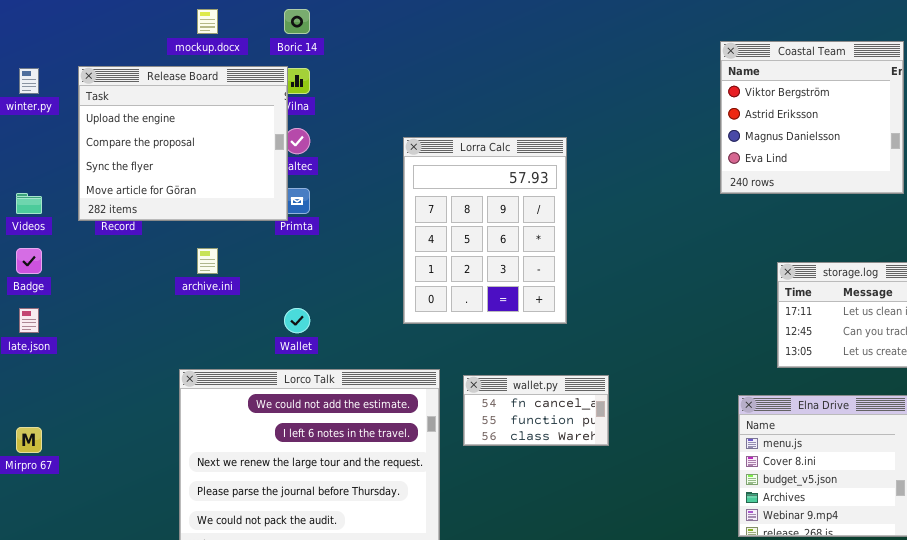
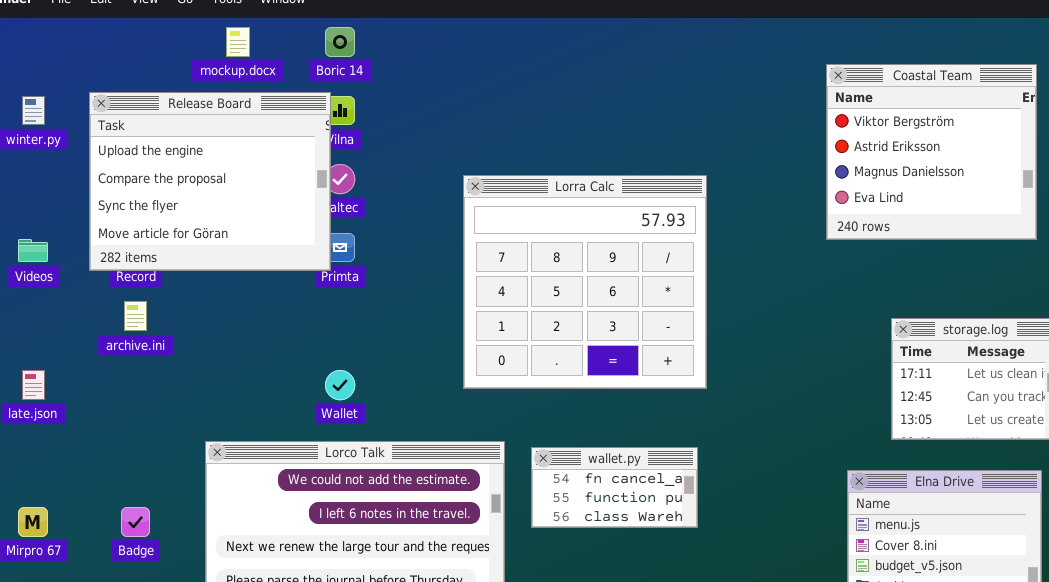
Lorra Calc: [403,137,567,324] -> [463,175,707,389], resized
Badge: [16,248,42,274] -> [121,507,150,537], moved
archive.ini: [197,248,218,274] -> [124,301,147,331], moved

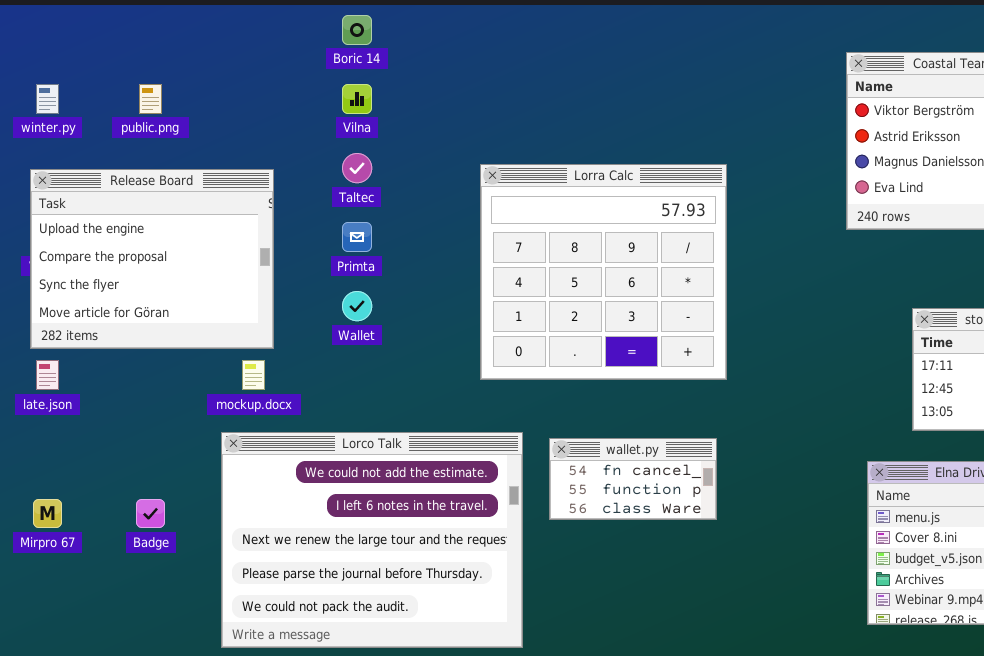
mockup.docx: [226,27,250,57] -> [242,360,265,390], moved
Release Board: [89,92,331,271] -> [30,169,274,349], moved
Wallet: [325,370,355,400] -> [342,291,372,321], moved

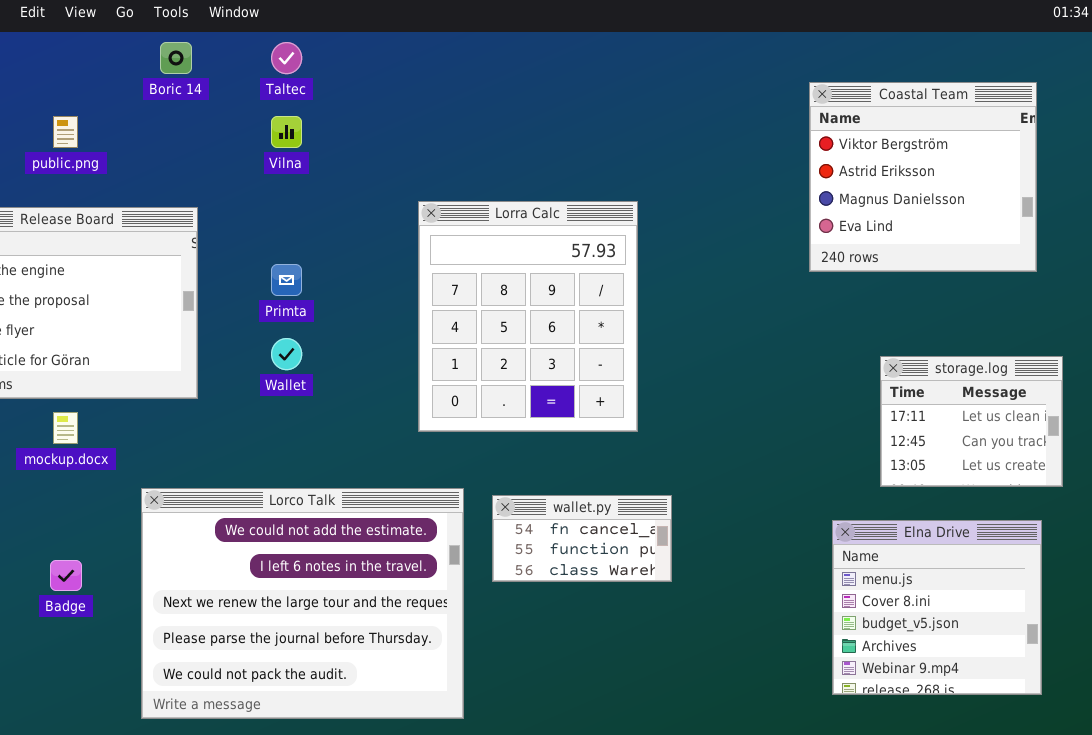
Boric 14: [342,15,372,45] -> [160,42,192,74], moved
Taltec: [342,153,372,183] -> [271,42,302,74], moved
Lorra Calc: [480,164,727,380] -> [418,201,638,432], resized
mockup.docx: [242,360,265,390] -> [53,412,78,444], moved

